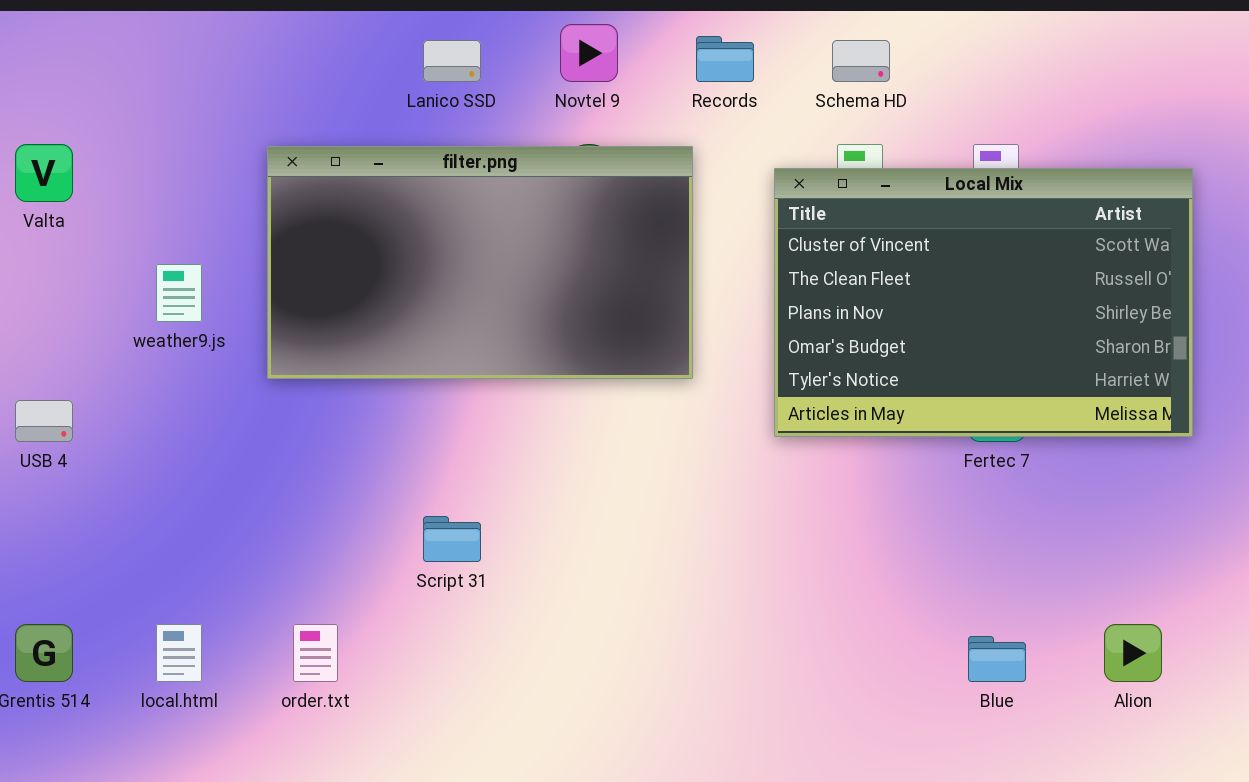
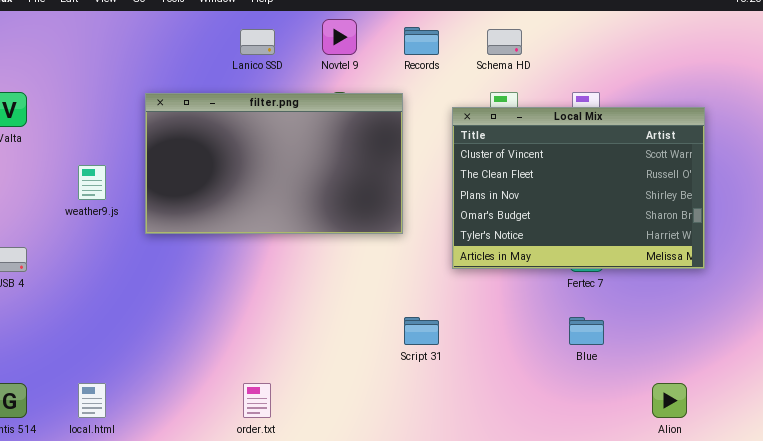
Script 31: [423,516,481,562] -> [404,317,439,345], moved
order.txt: [293,624,338,682] -> [243,383,271,418], moved
Blue: [968,636,1026,682] -> [569,317,604,345], moved

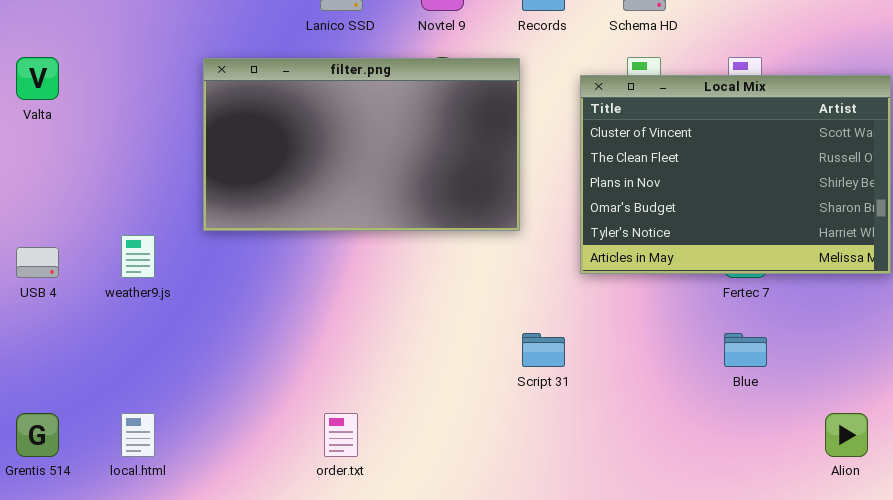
weather9.js: [78,165,106,200] -> [121,235,155,278], moved

